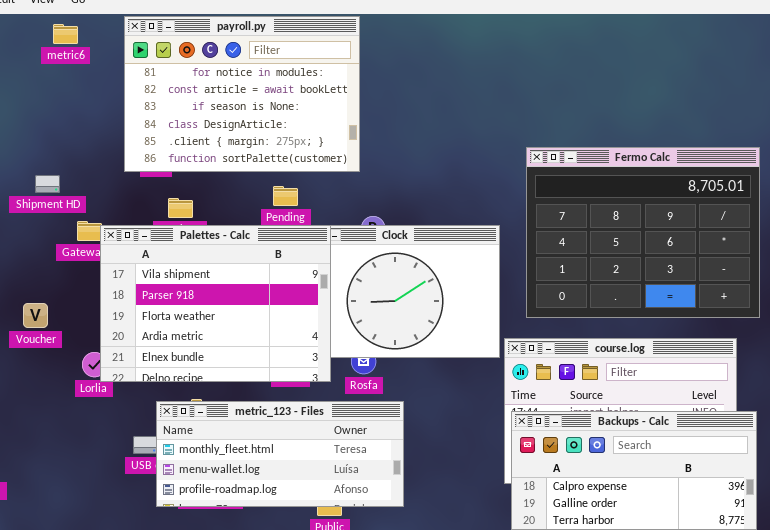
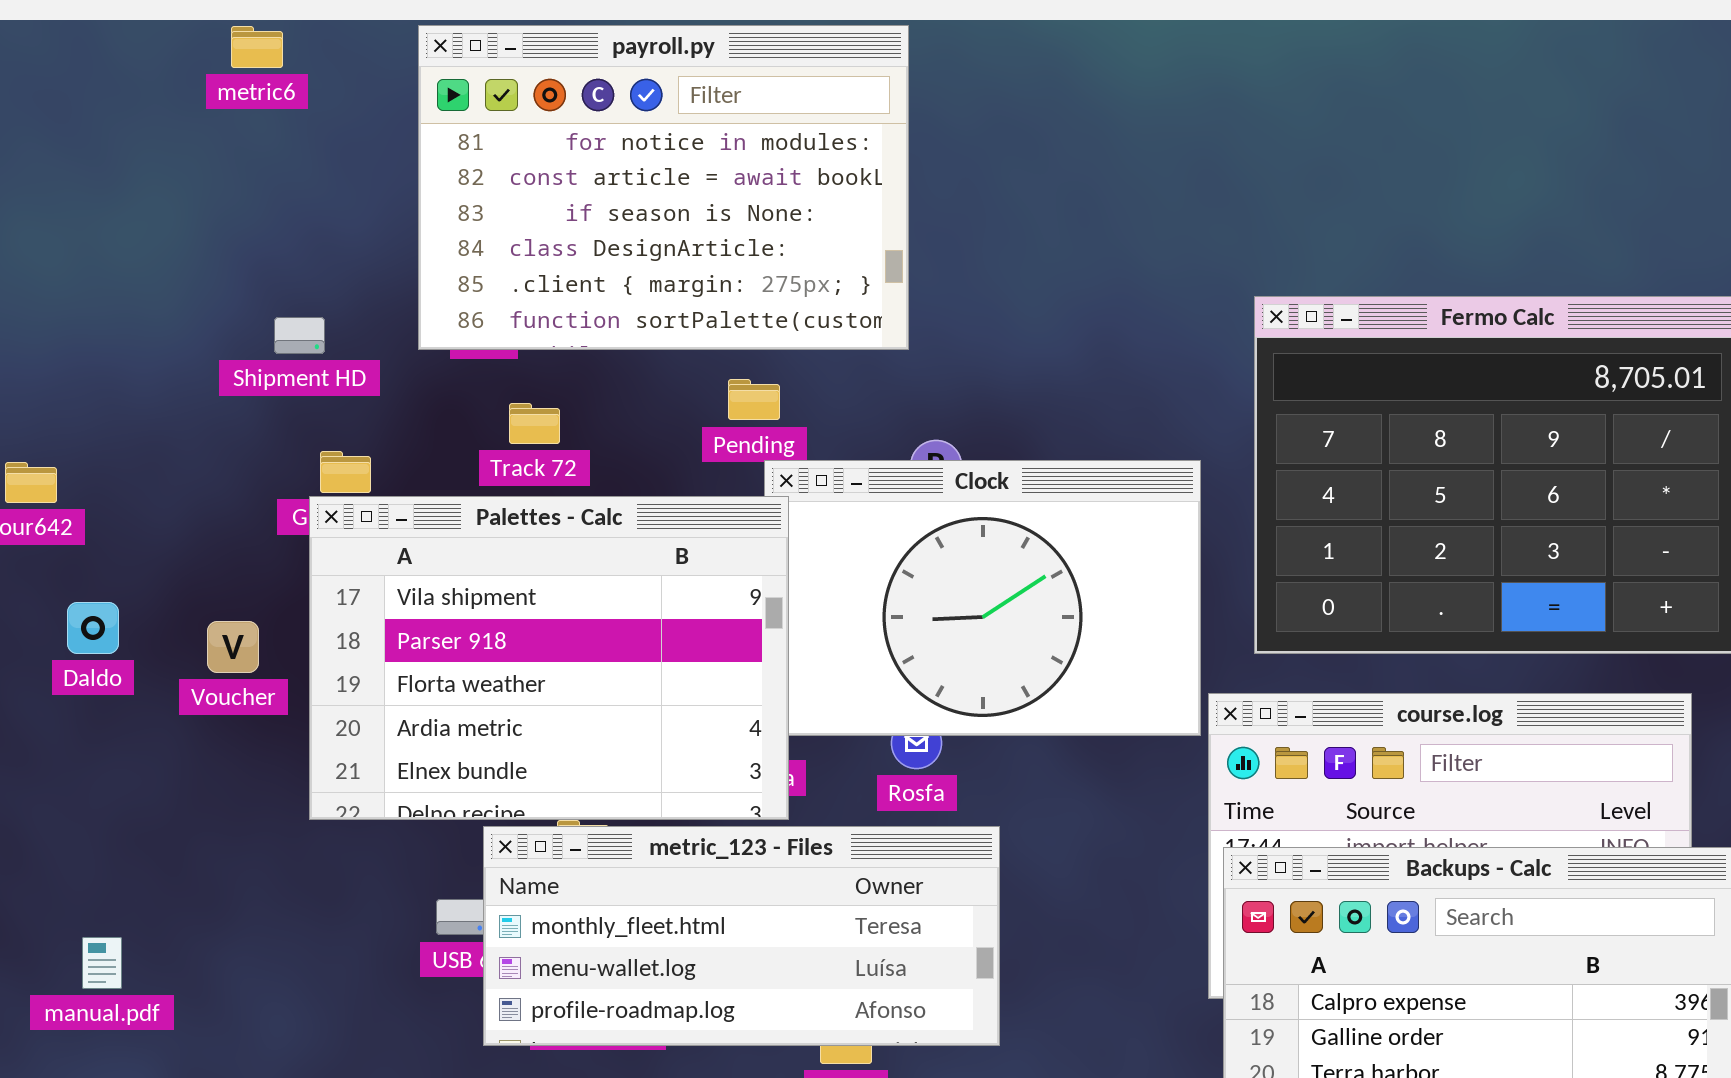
metric6: [53,24,78,44] -> [231,26,283,68], moved
Shipment HD: [35,175,60,193] -> [274,317,325,354], moved
Palettes - Calc: [100,225,331,382] -> [309,496,789,820], moved

